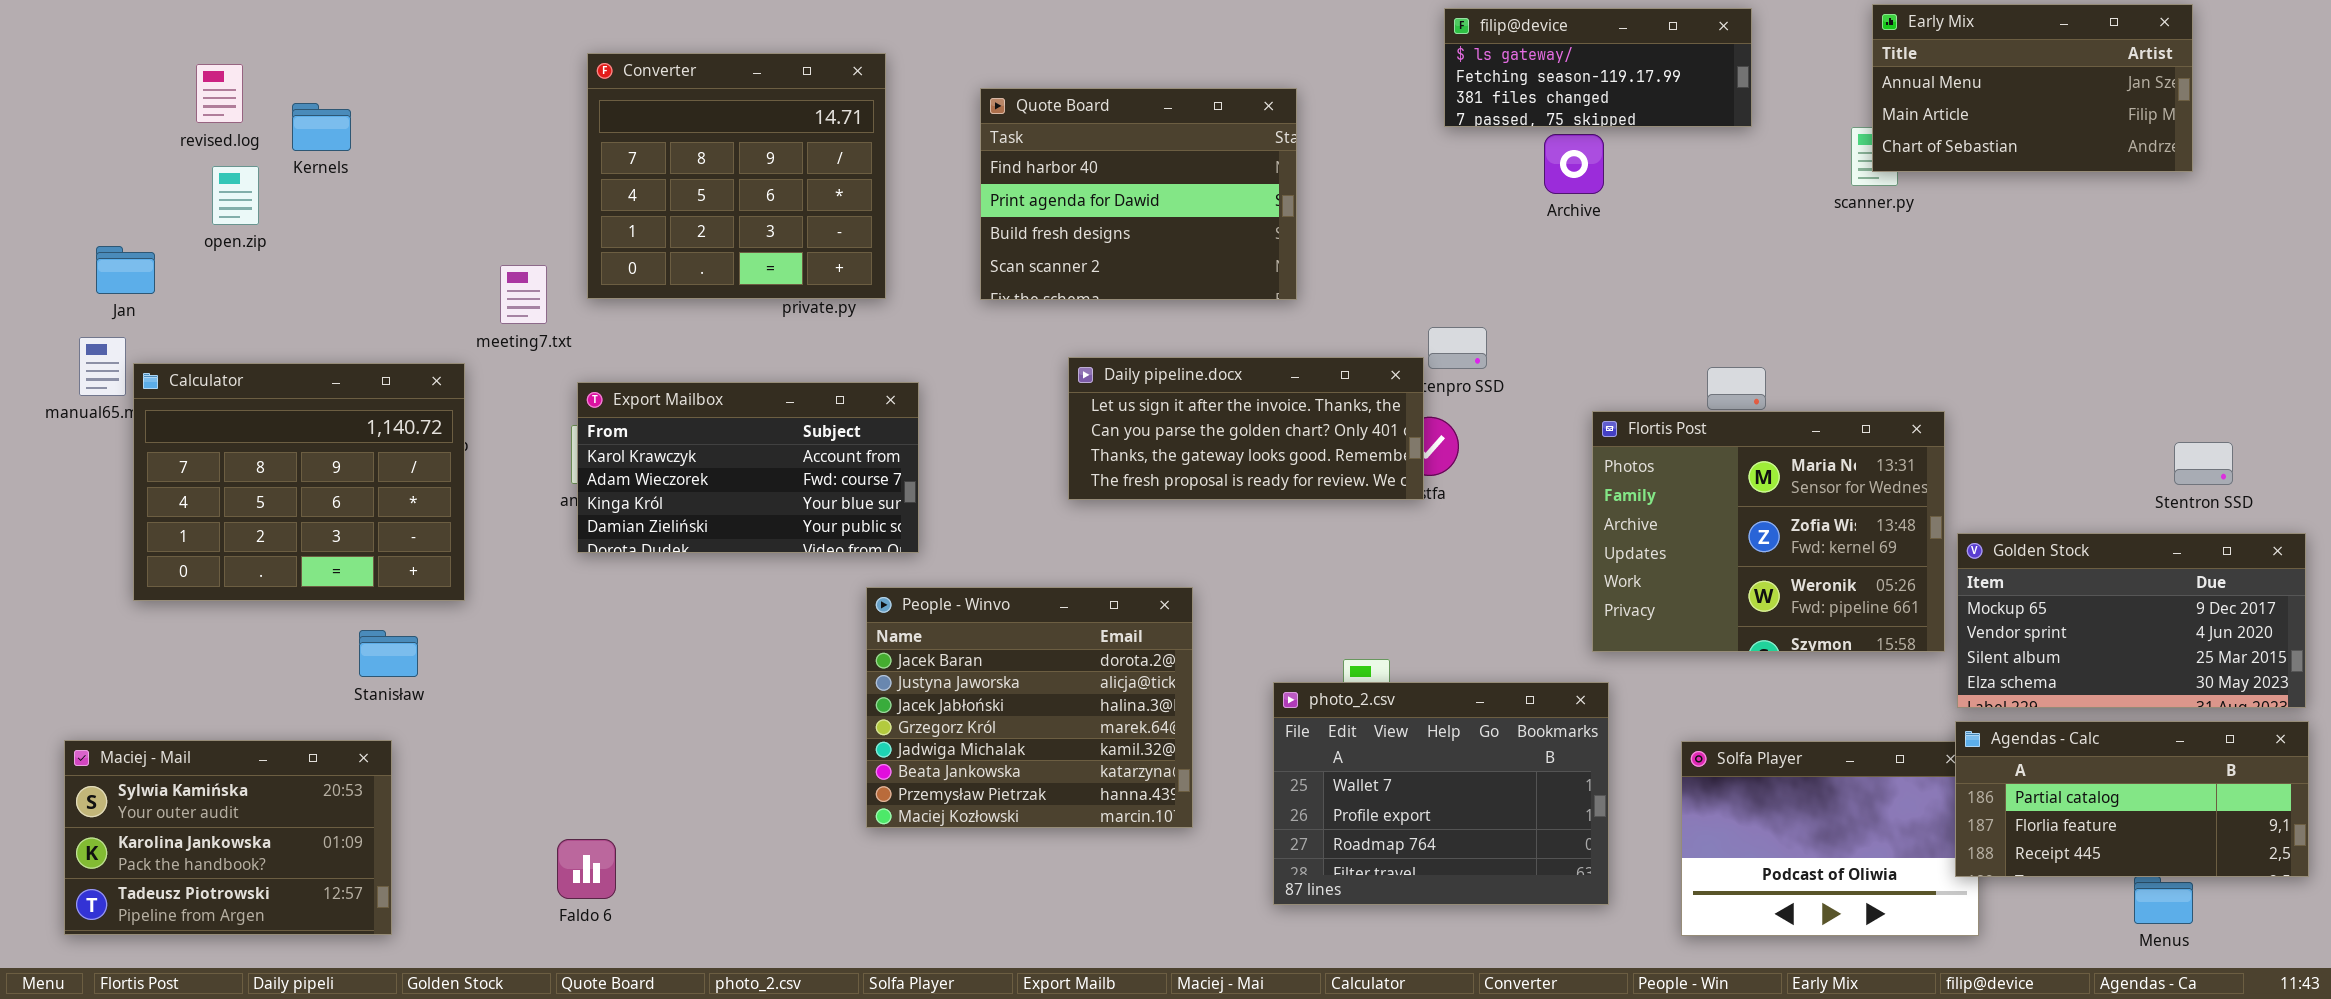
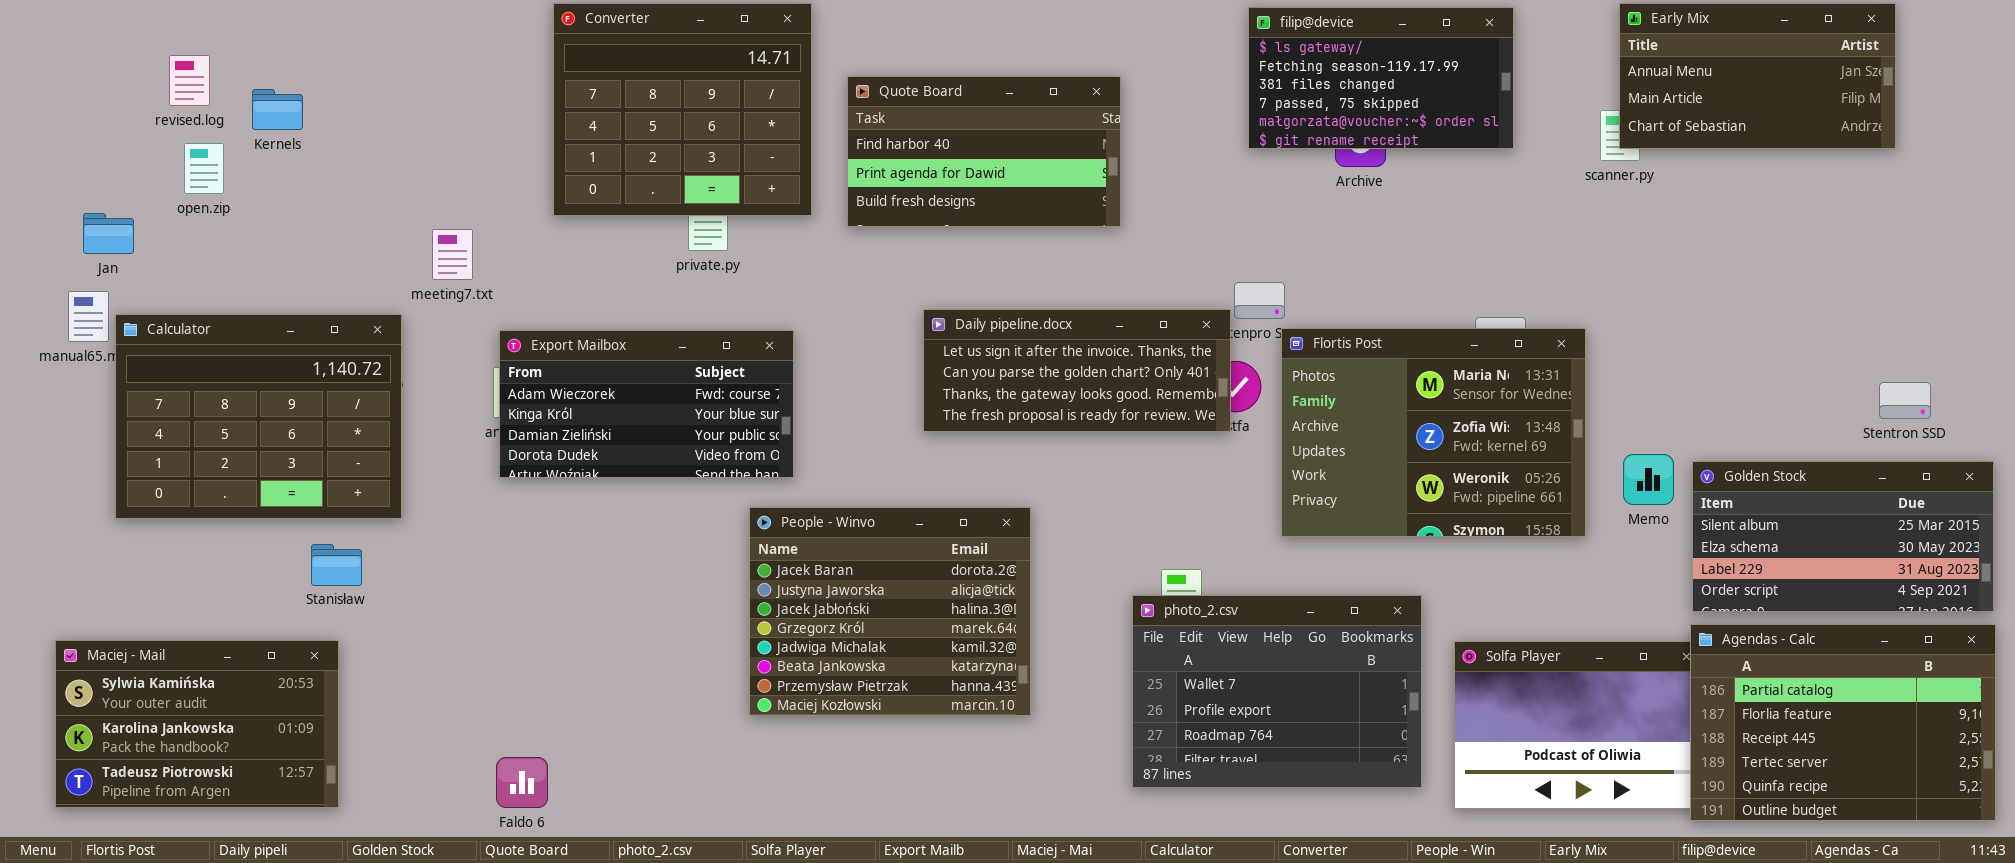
filip@device: [1444,8,1752,127] -> [1248,7,1514,149], resized
Converter: [587,53,886,299] -> [553,3,812,216], moved
Quote Board: [980,88,1297,300] -> [847,76,1121,227], resized
Export Mailbox: [577,382,919,553] -> [499,330,794,478], scrolled down 1 row
Flortis Post: [1592,411,1945,652] -> [1281,328,1586,537], moved
Golden Stock: [1957,533,2306,708] -> [1692,461,1994,612], scrolled down 2 rows
photo_2.csv: [1273,682,1609,905] -> [1132,595,1422,788], moved
Agendas - Calc: [1955,721,2309,877] -> [1690,624,1996,821], resized
Faldo 6: [557,839,616,899] -> [496,757,548,808], moved

